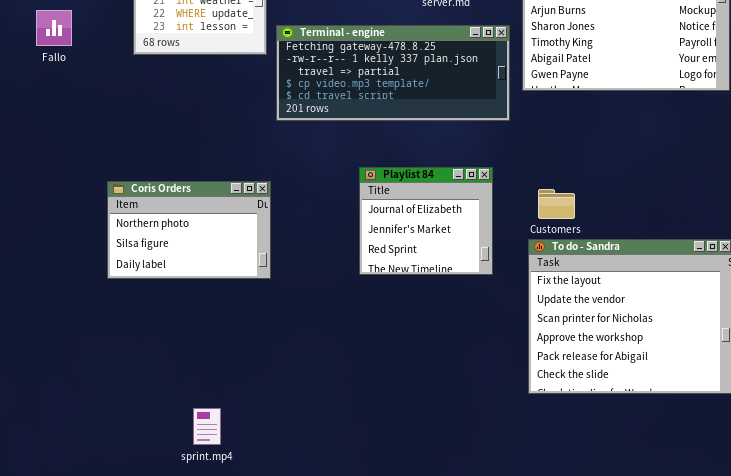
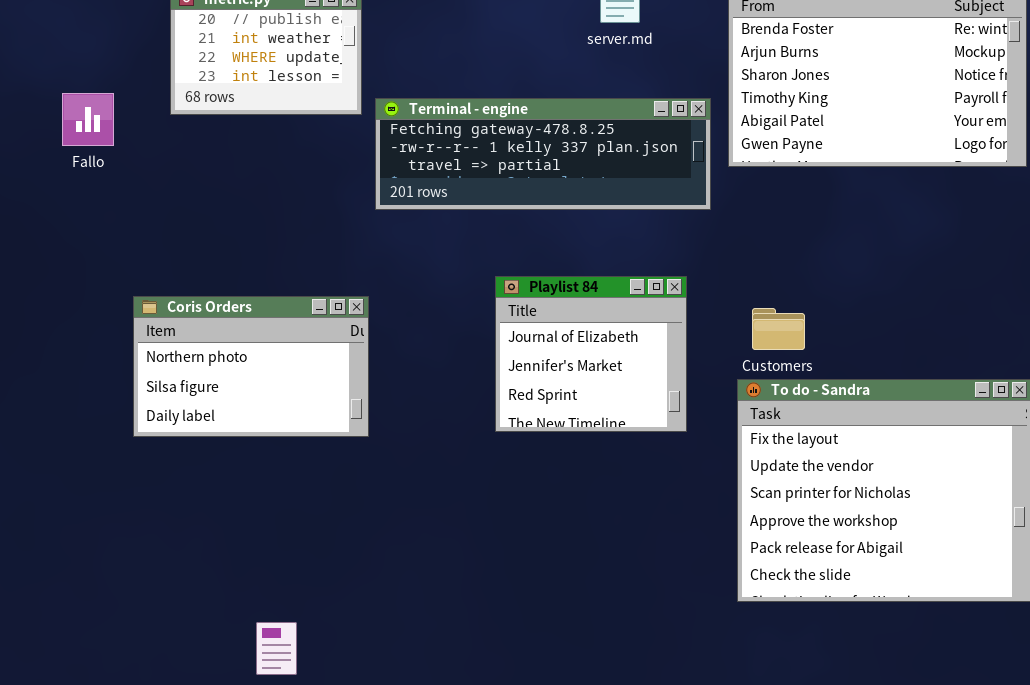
Fallo: [36,10,72,46] -> [62,93,114,146], moved
Terminal - engine: [276,25,510,121] -> [375,98,711,210], resized

